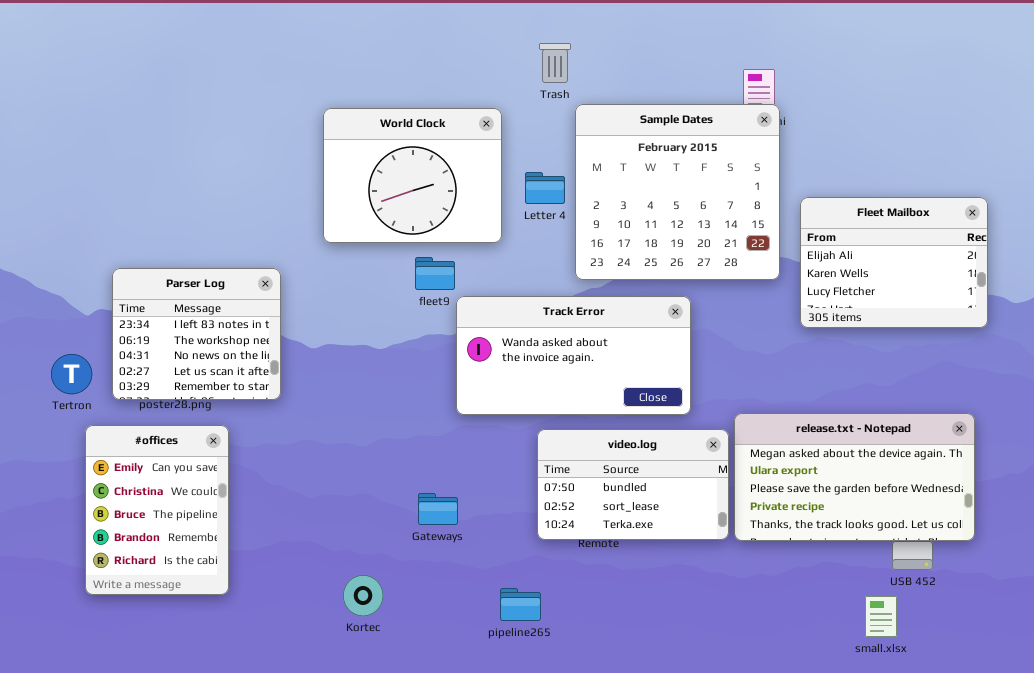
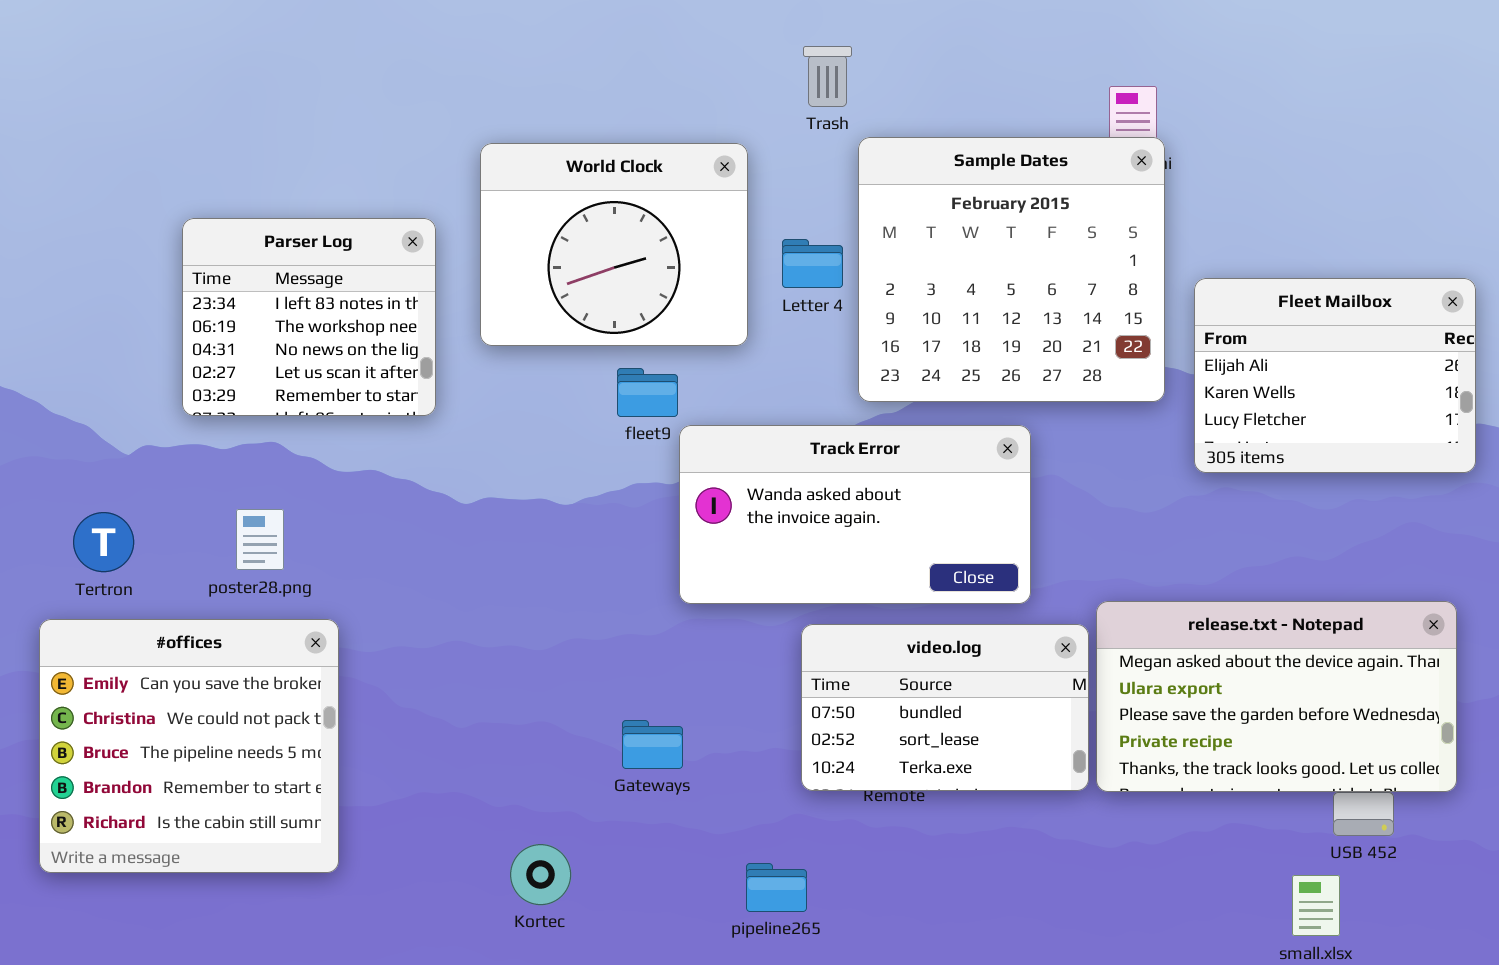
Parser Log: [112,268,281,400] -> [182,218,436,416], moved
#offices: [85,425,229,595] -> [39,619,339,873], resized

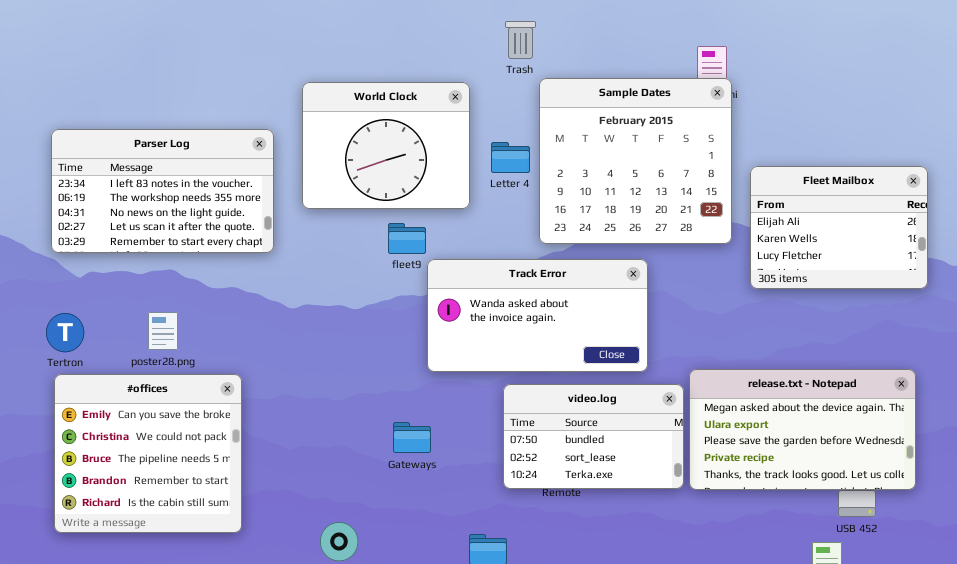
Parser Log: [182,218,436,416] -> [51,129,274,253], resized
#offices: [39,619,339,873] -> [54,374,242,533], moved
Gateways: [622,720,683,769] -> [393,422,431,453], moved

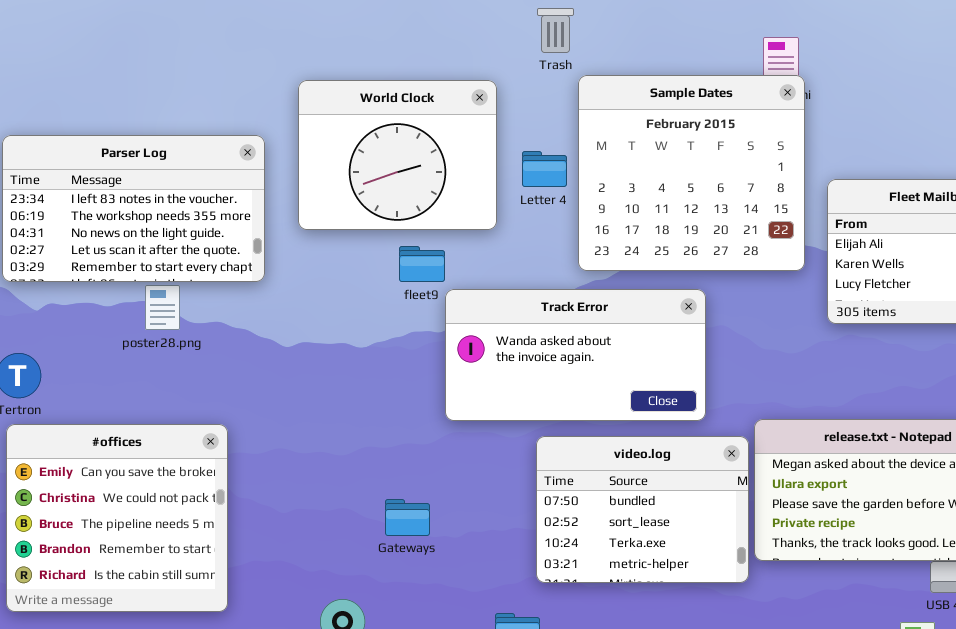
poster28.png: [148,312,178,350] -> [145,285,180,330], moved
video.log: [503,384,684,489] -> [536,436,749,583], resized
Gateways: [393,422,431,453] -> [385,499,430,536], moved

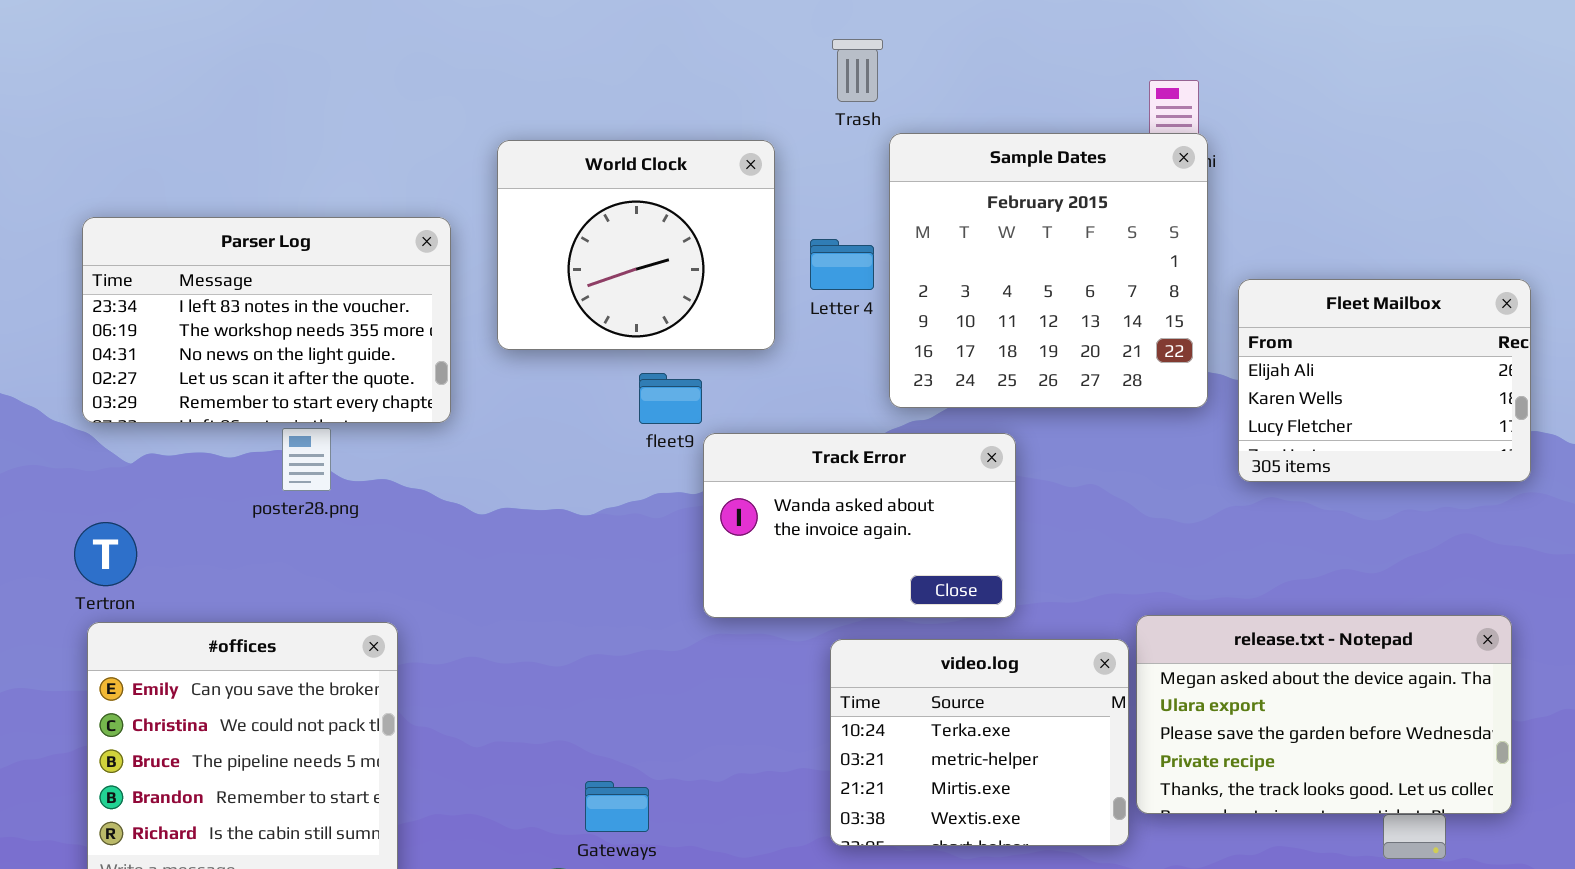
Track Error: [445,289,706,421] -> [703,433,1016,618], resized
video.log: [536,436,749,583] -> [830,639,1129,846], scrolled down 2 rows
Gateways: [385,499,430,536] -> [585,781,649,832], moved

